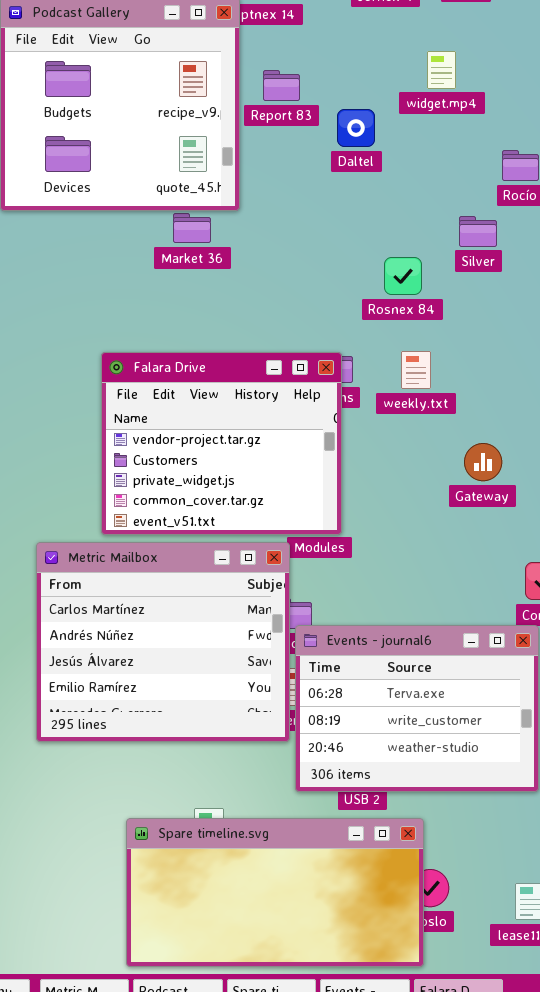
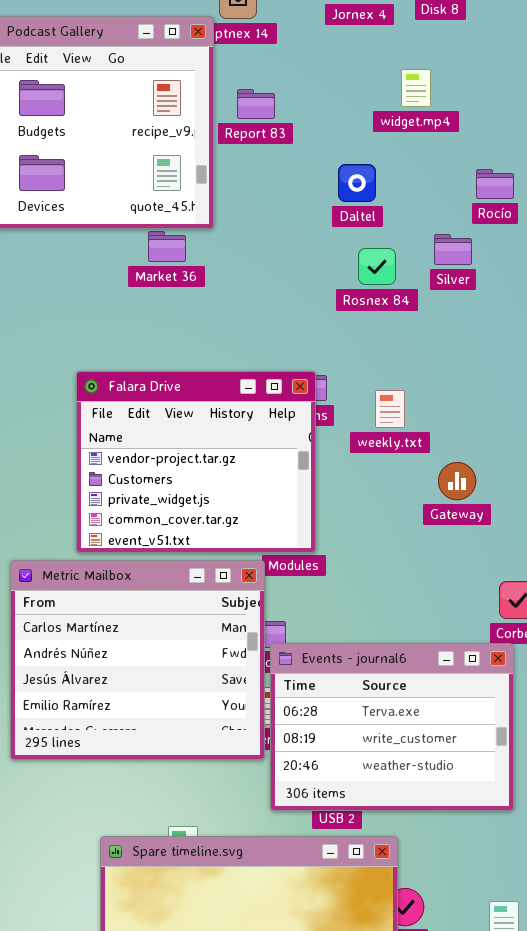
Daltel: [337,109,375,147] -> [338,164,376,202], moved
Rosnex 84: [384,257,422,295] -> [358,248,396,285], moved
weekly.txt: [401,351,431,389] -> [375,390,405,428], moved

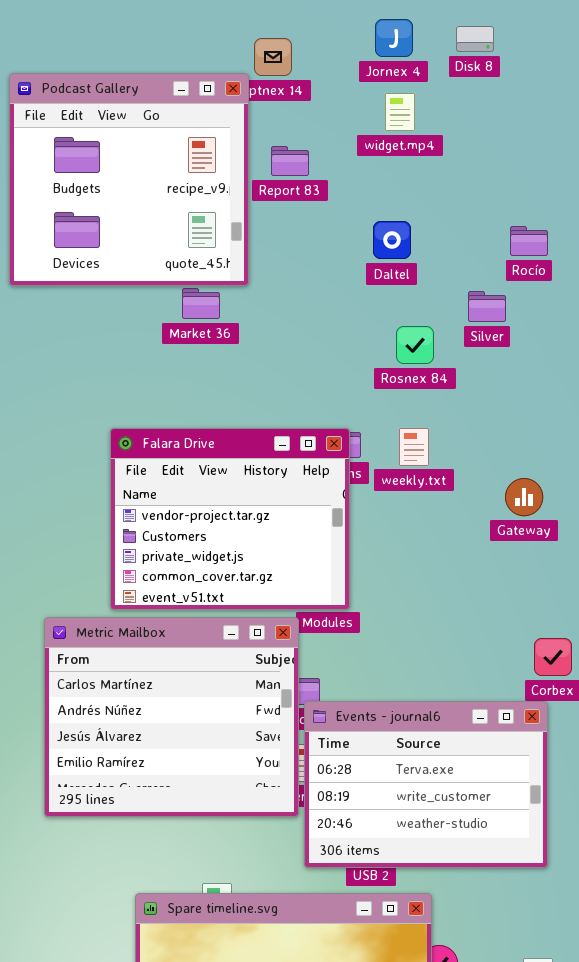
widget.mp4: [401,69,431,107] -> [385,93,415,131], moved
Rosnex 84: [358,248,396,285] -> [396,326,434,364], moved
weekly.txt: [375,390,405,428] -> [399,428,429,466], moved
Gateway: [438,462,476,500] -> [505,478,543,516], moved

